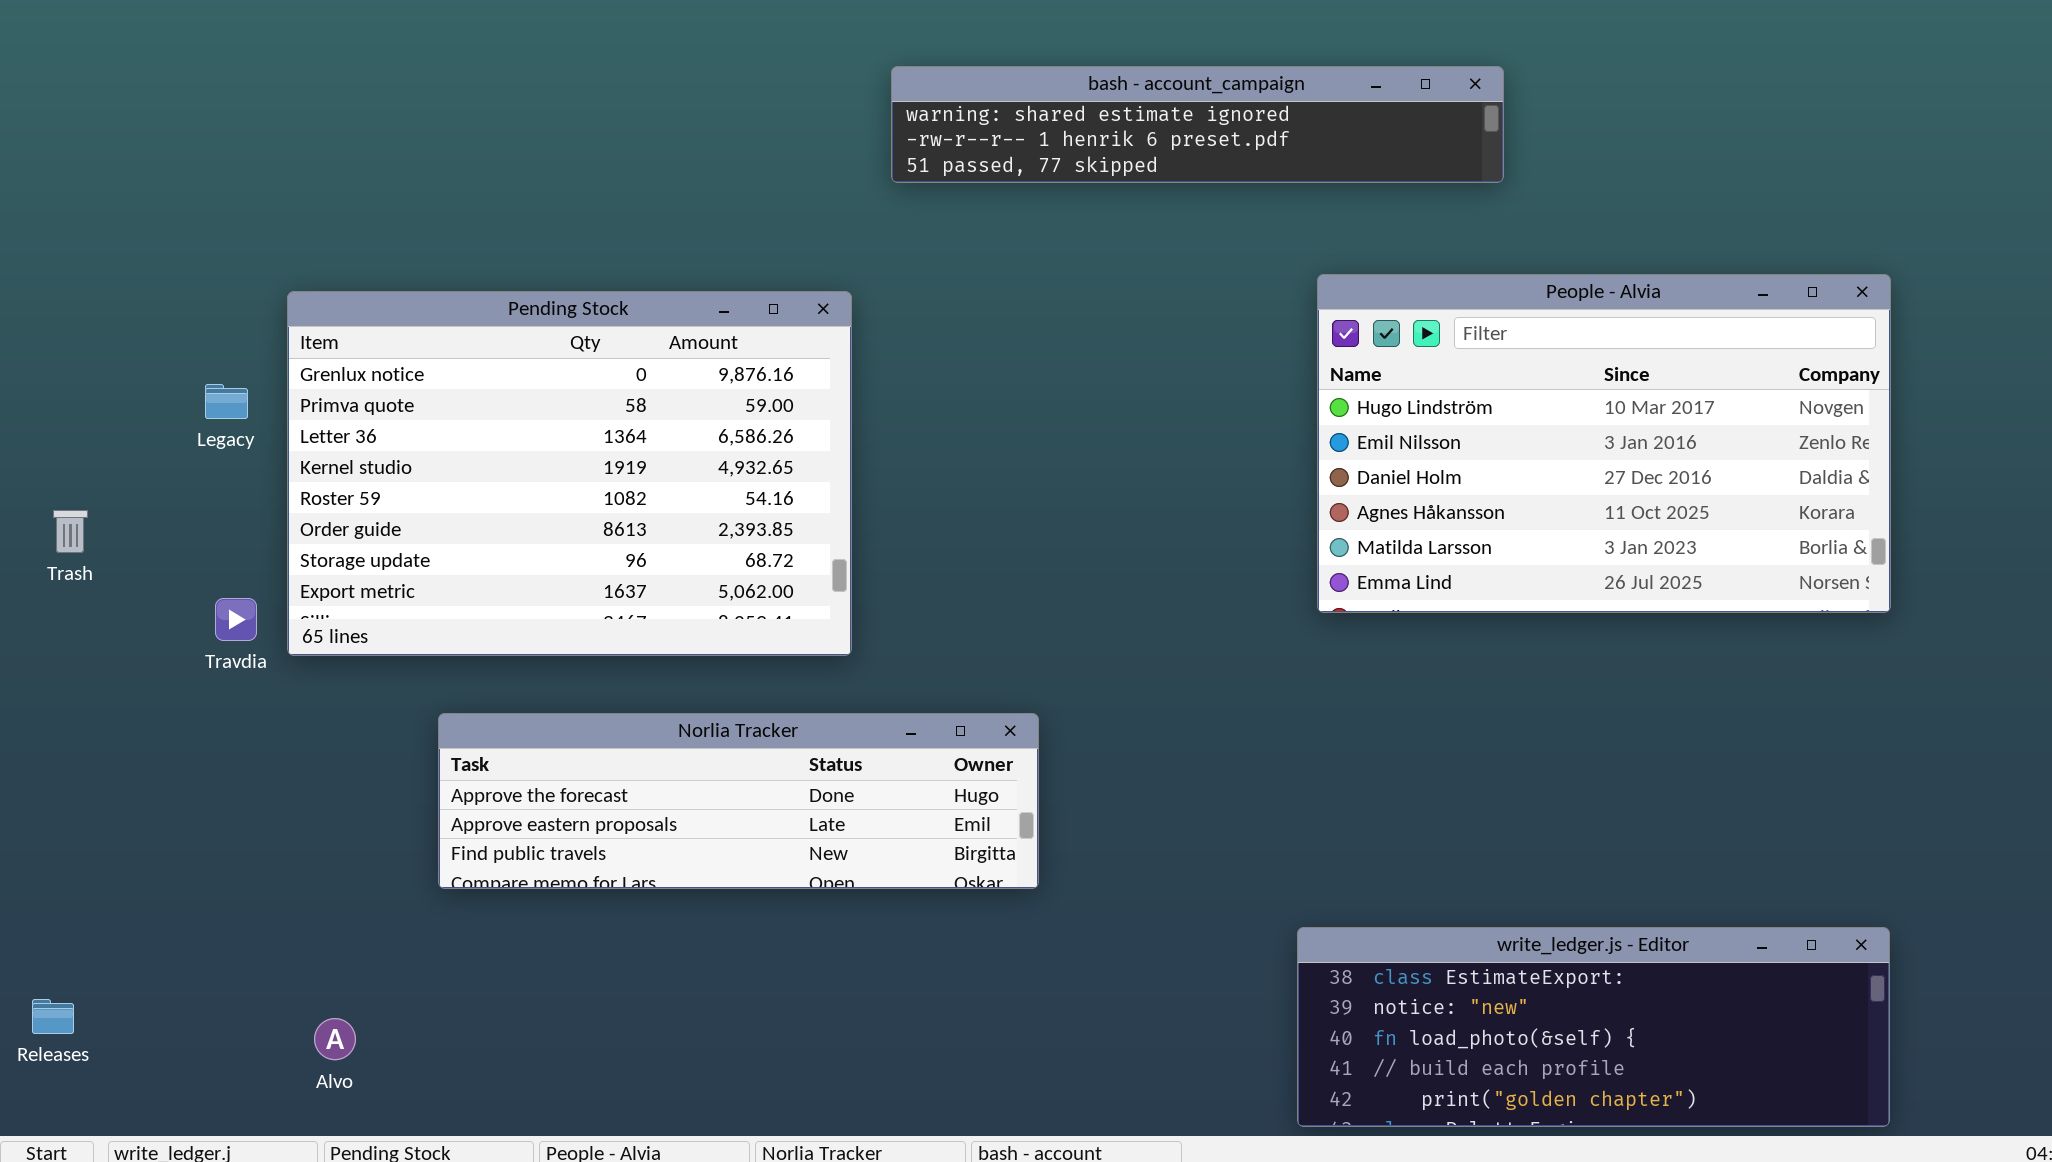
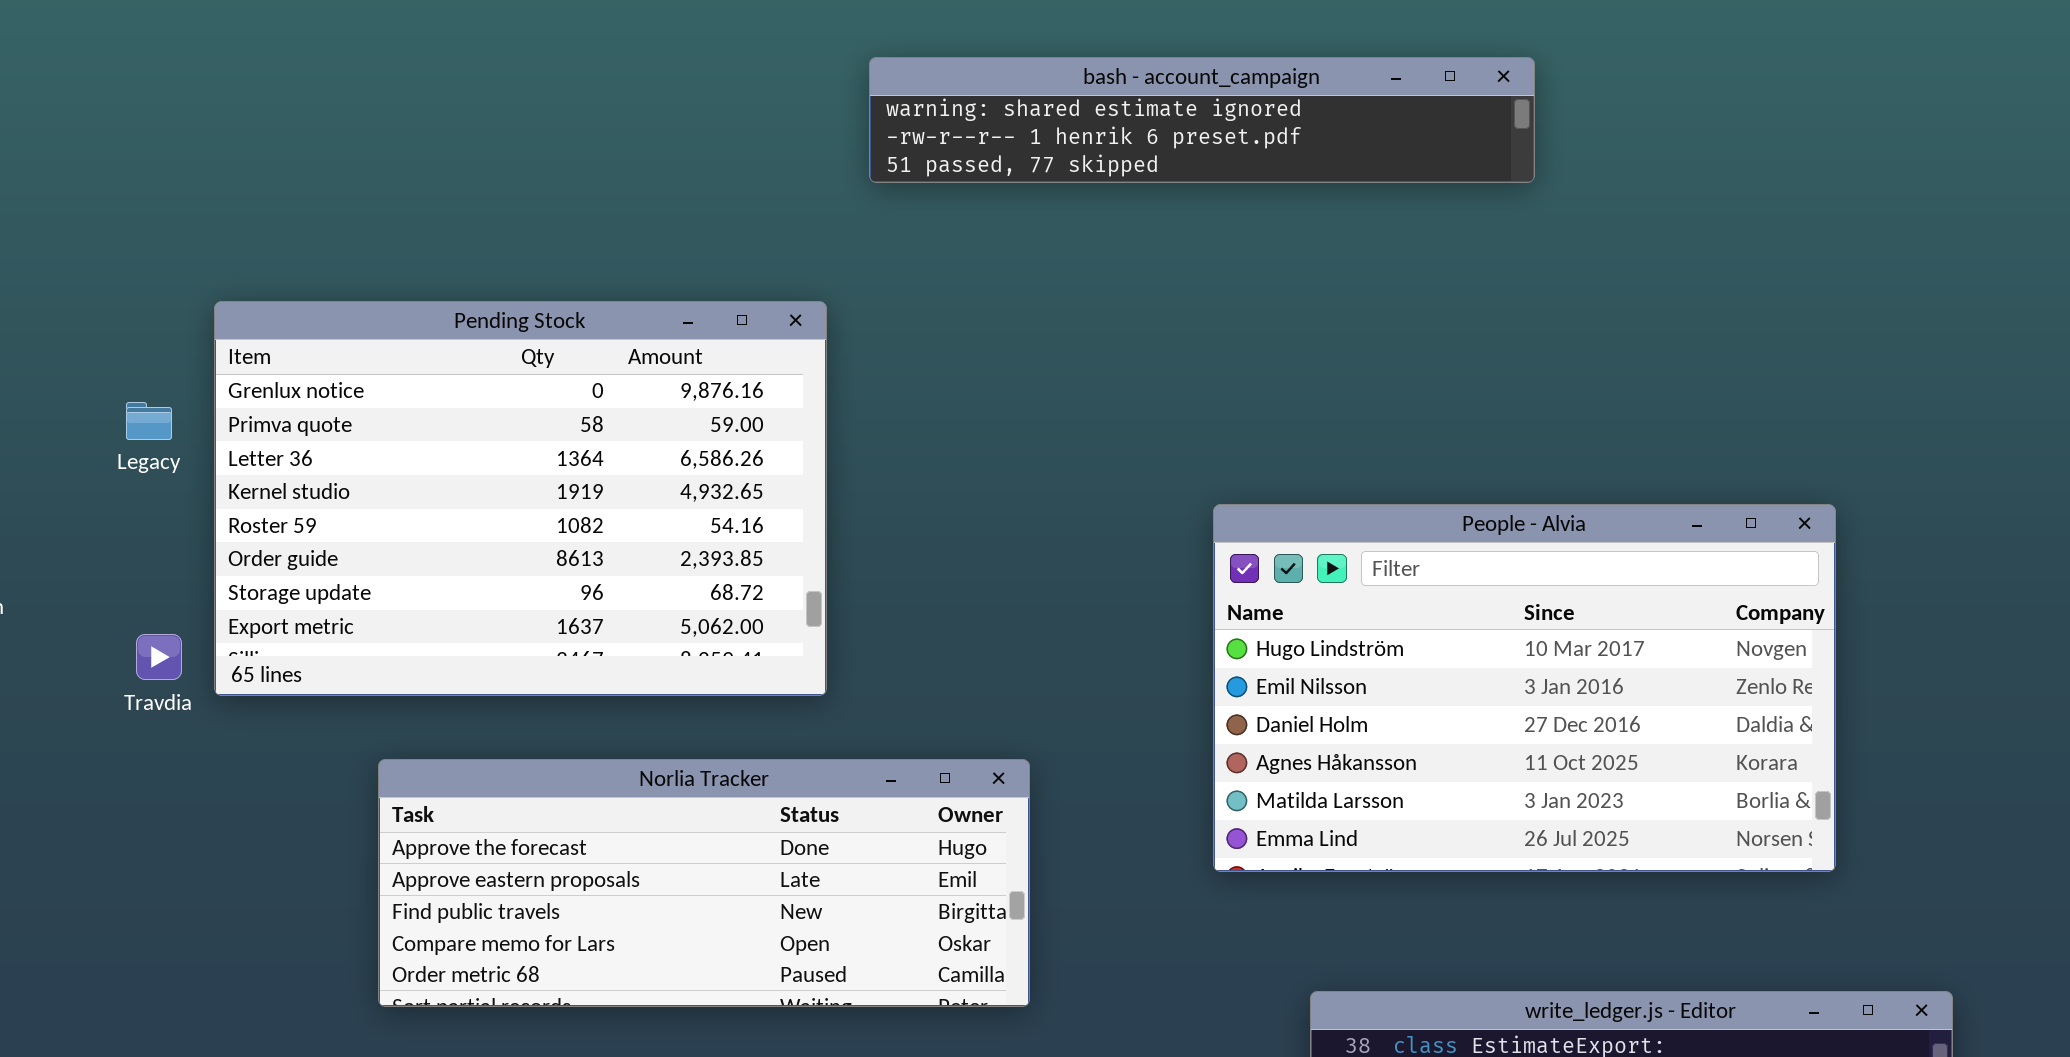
People - Alvia: [1317,274,1891,613] -> [1213,504,1836,872], moved
Norlia Tracker: [438,713,1039,889] -> [378,759,1030,1007], resized

